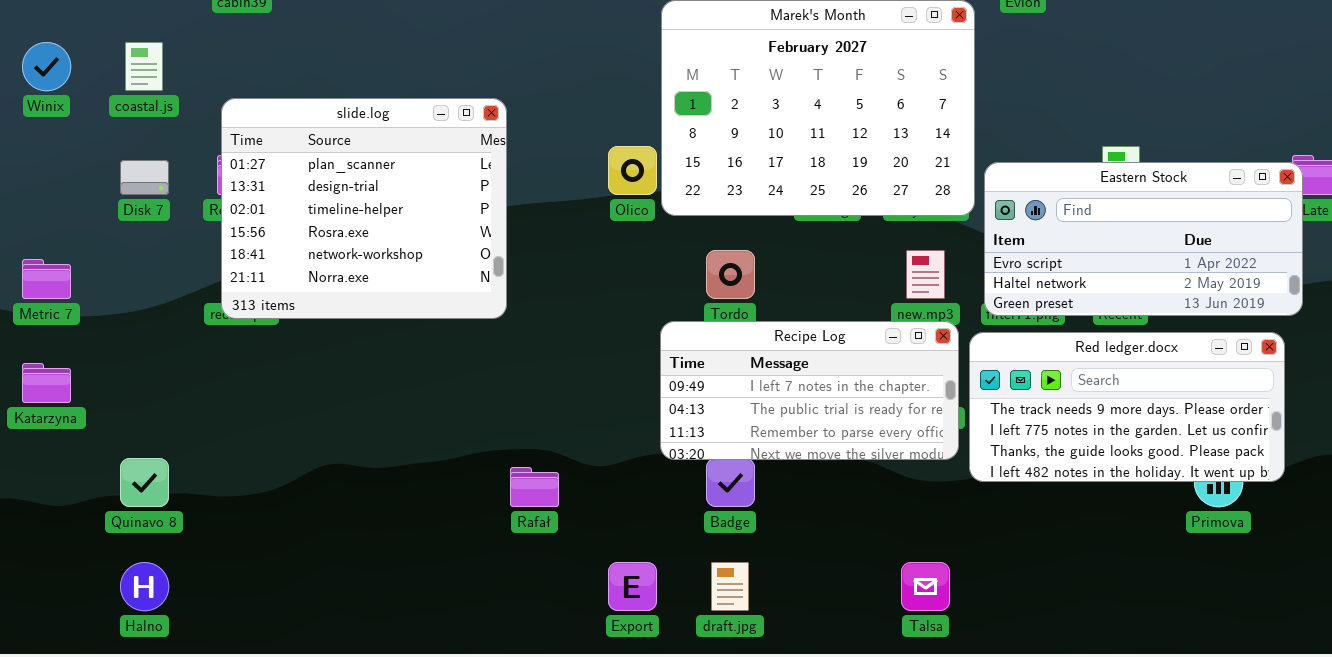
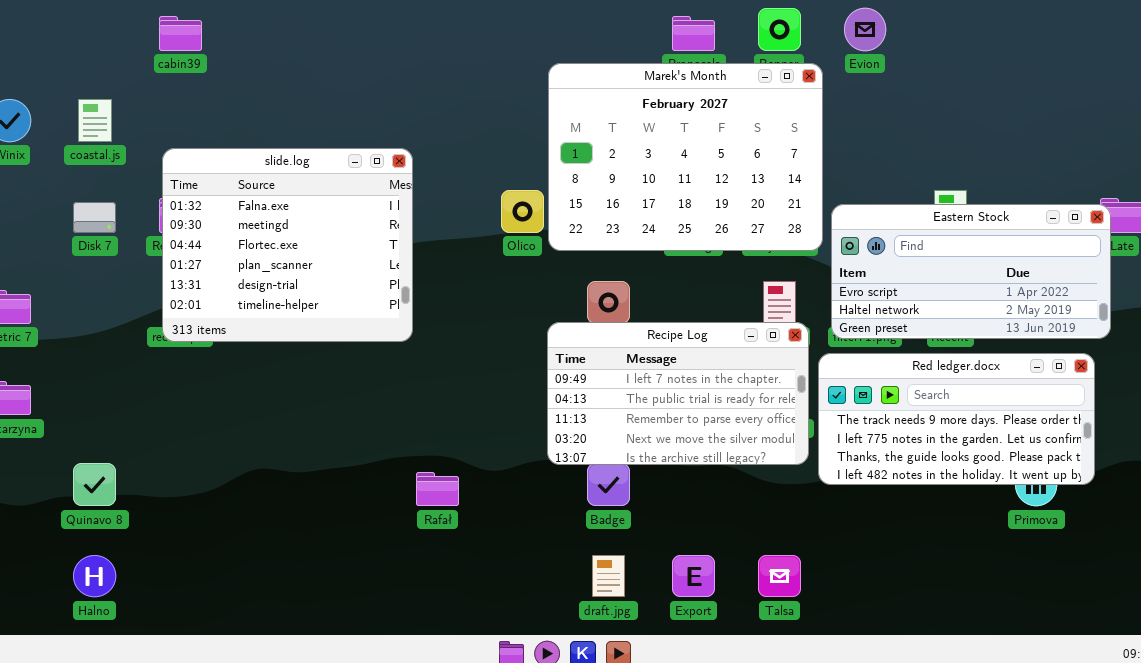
slide.log: [221,98,507,319] -> [162,148,413,342], scrolled up 3 rows
Recipe Log: [660,321,959,460] -> [547,322,809,465], resized
Export: [608,562,657,611] -> [672,555,715,597], moved

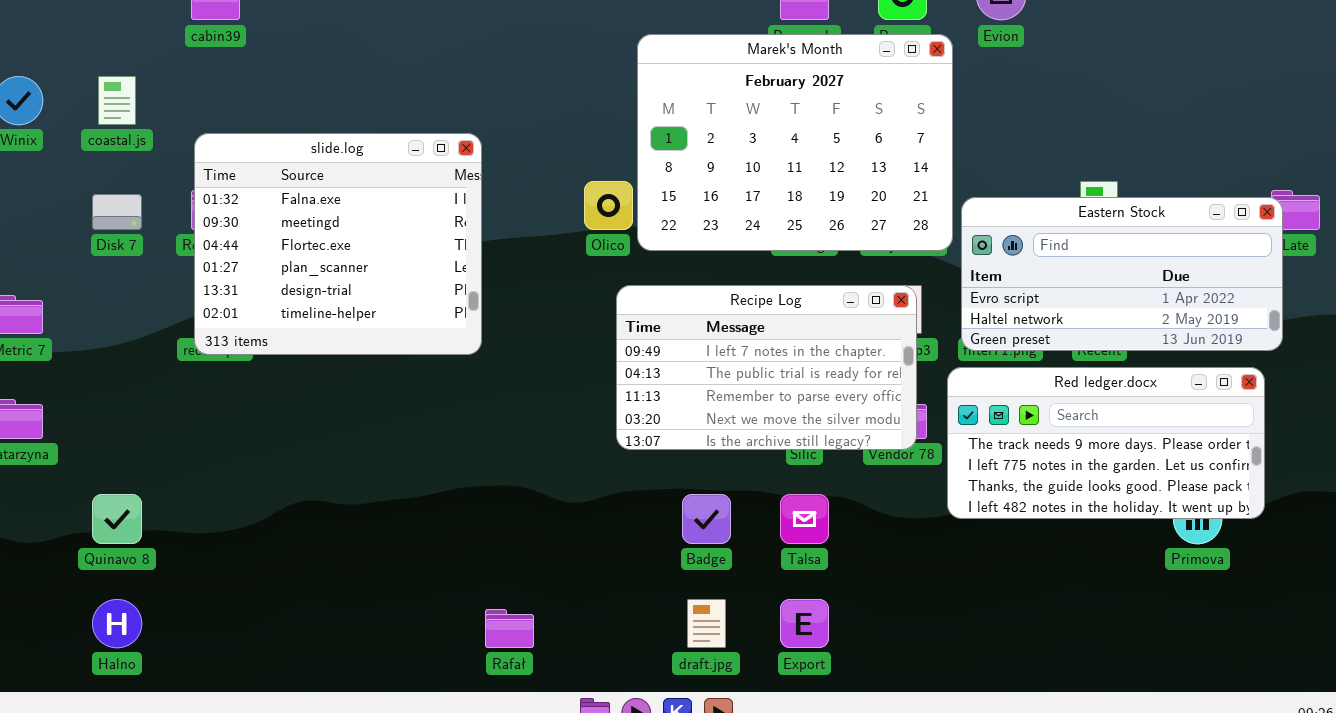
Recipe Log: [547,322,809,465] -> [616,285,917,450], moved
Rafał: [416,472,459,506] -> [485,609,534,648], moved
Talsa: [758,555,801,597] -> [780,494,829,544], moved

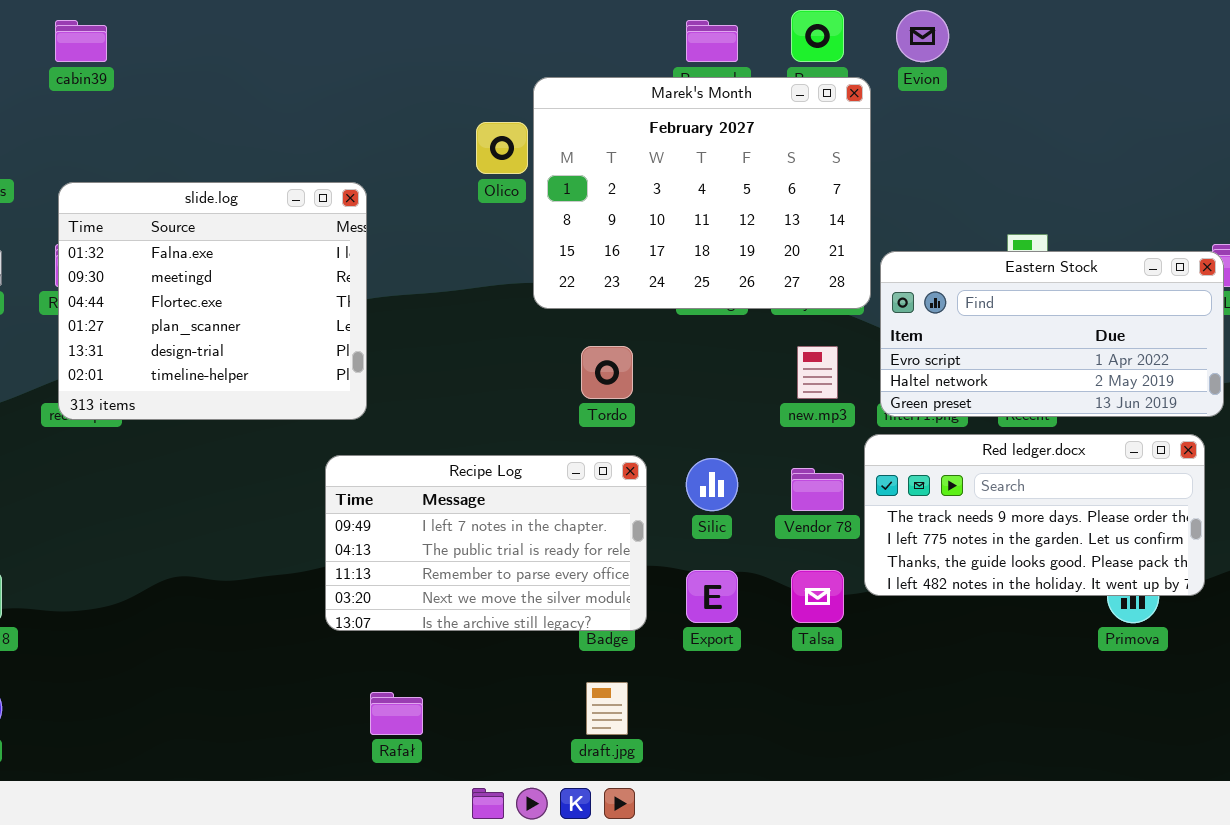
Olico: [584,181,633,230] -> [476,122,528,174], moved
Recipe Log: [616,285,917,450] -> [325,455,647,631], moved
Talsa: [780,494,829,544] -> [791,570,844,623], moved
Export: [780,599,829,648] -> [686,570,738,623], moved

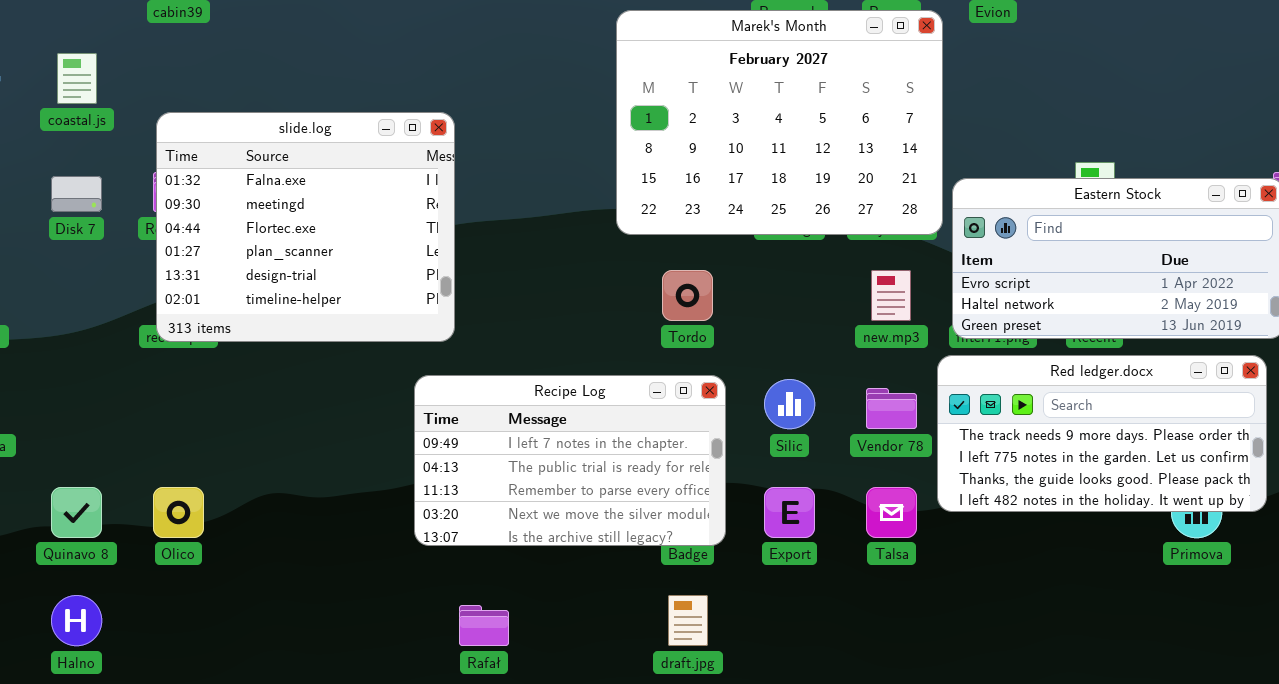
Olico: [476,122,528,174] -> [153,487,204,538], moved

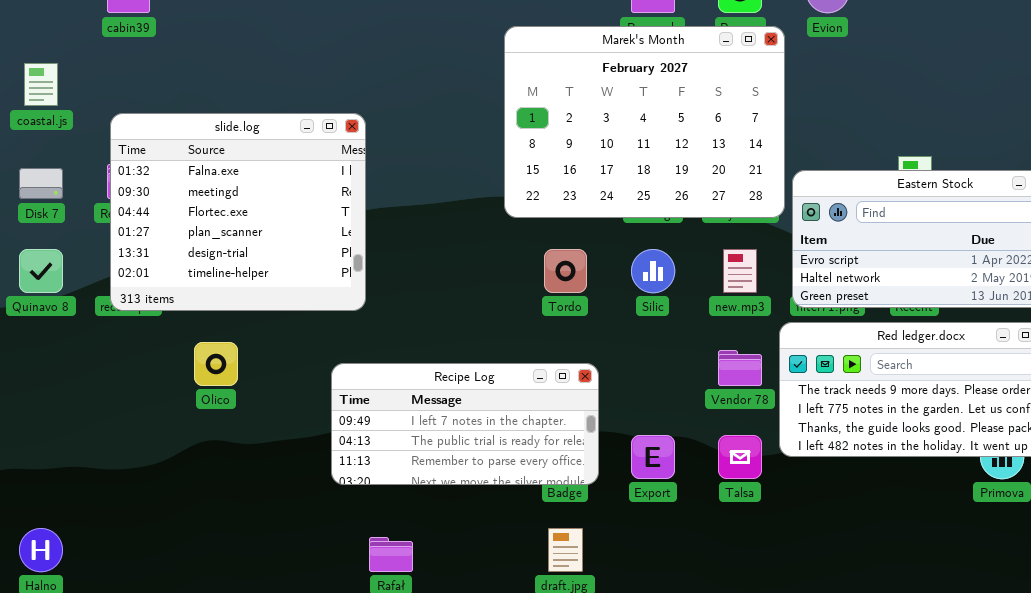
Recipe Log: [414,375,726,546] -> [331,363,599,485], resized
Silic: [764,379,815,429] -> [631,249,675,293], moved
Quinavo 8: [51,487,102,538] -> [19,249,63,293], moved
Olico: [153,487,204,538] -> [194,342,238,386], moved

